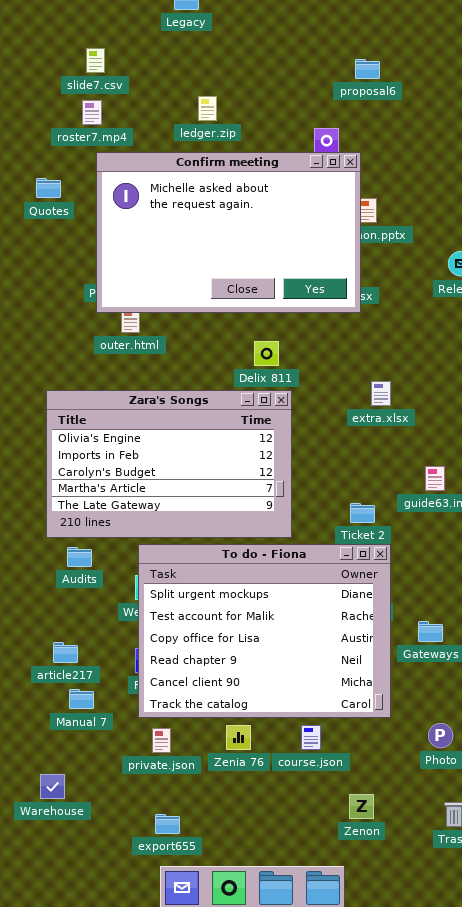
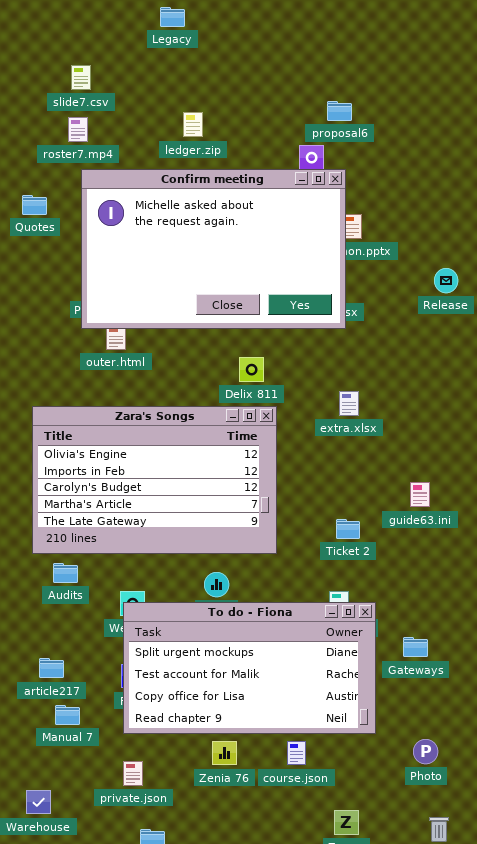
proposal6: [355,59,380,79] -> [327,101,352,121], moved
extra.xlsx: [371,381,391,406] -> [339,391,359,416], moved
To do - Fiona: [138,544,391,718] -> [123,602,376,734], resized
private.json: [152,728,171,753] -> [123,761,143,786], moved

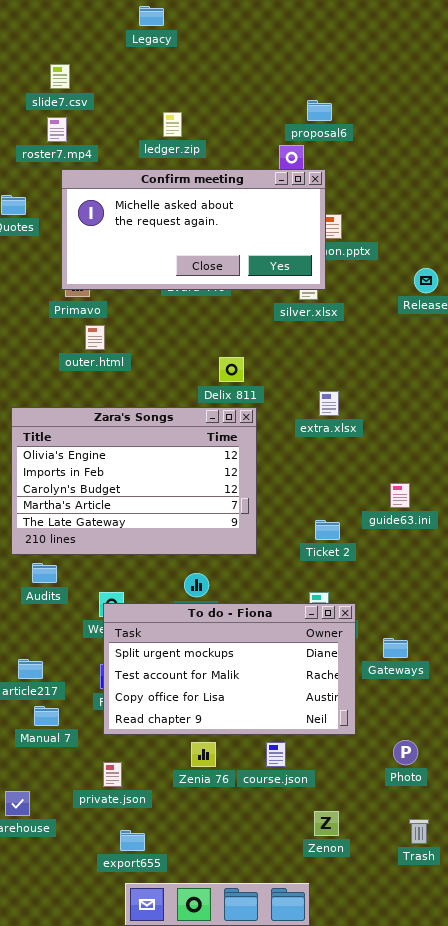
Confirm meeting: [81,169,346,329] -> [61,169,326,290], resized

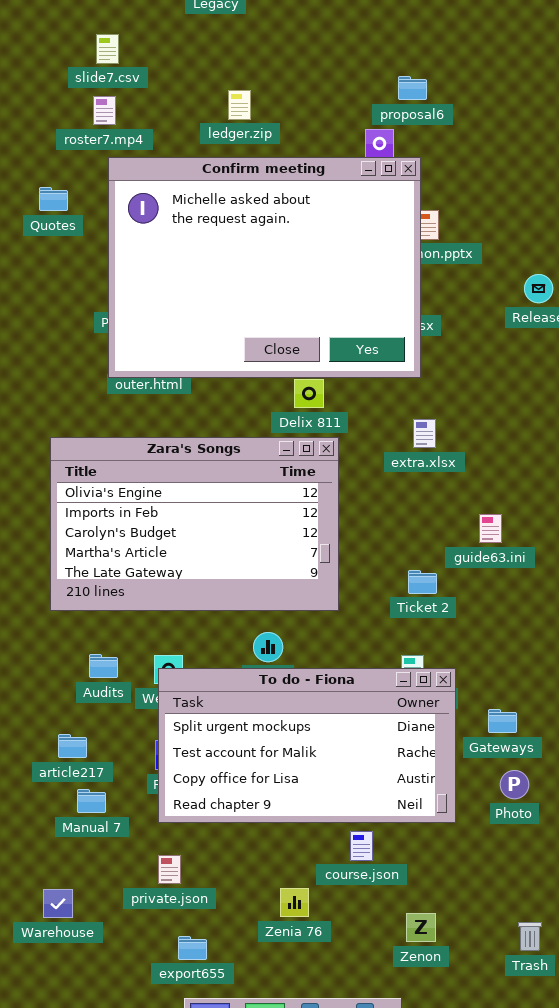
Confirm meeting: [61,169,326,290] -> [108,157,421,378], resized
guide63.ini: [390,483,410,508] -> [479,514,502,543], moved
Audits: [32,563,57,583] -> [89,654,118,678], moved
Photo: [393,740,418,765] -> [500,770,529,799], moved
Zenia 76: [191,742,216,767] -> [280,888,309,917], moved

